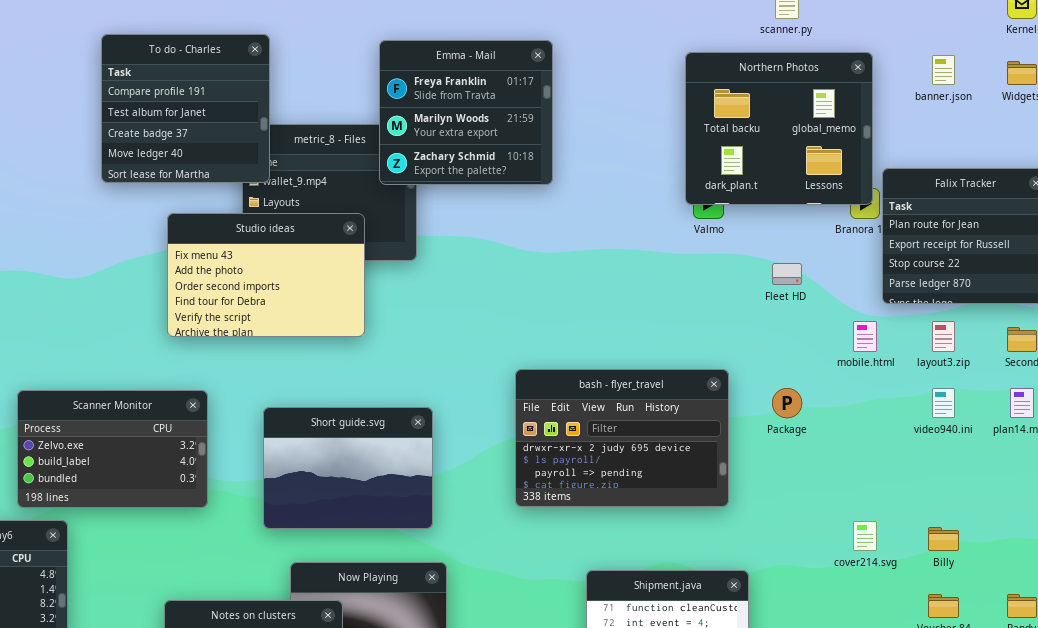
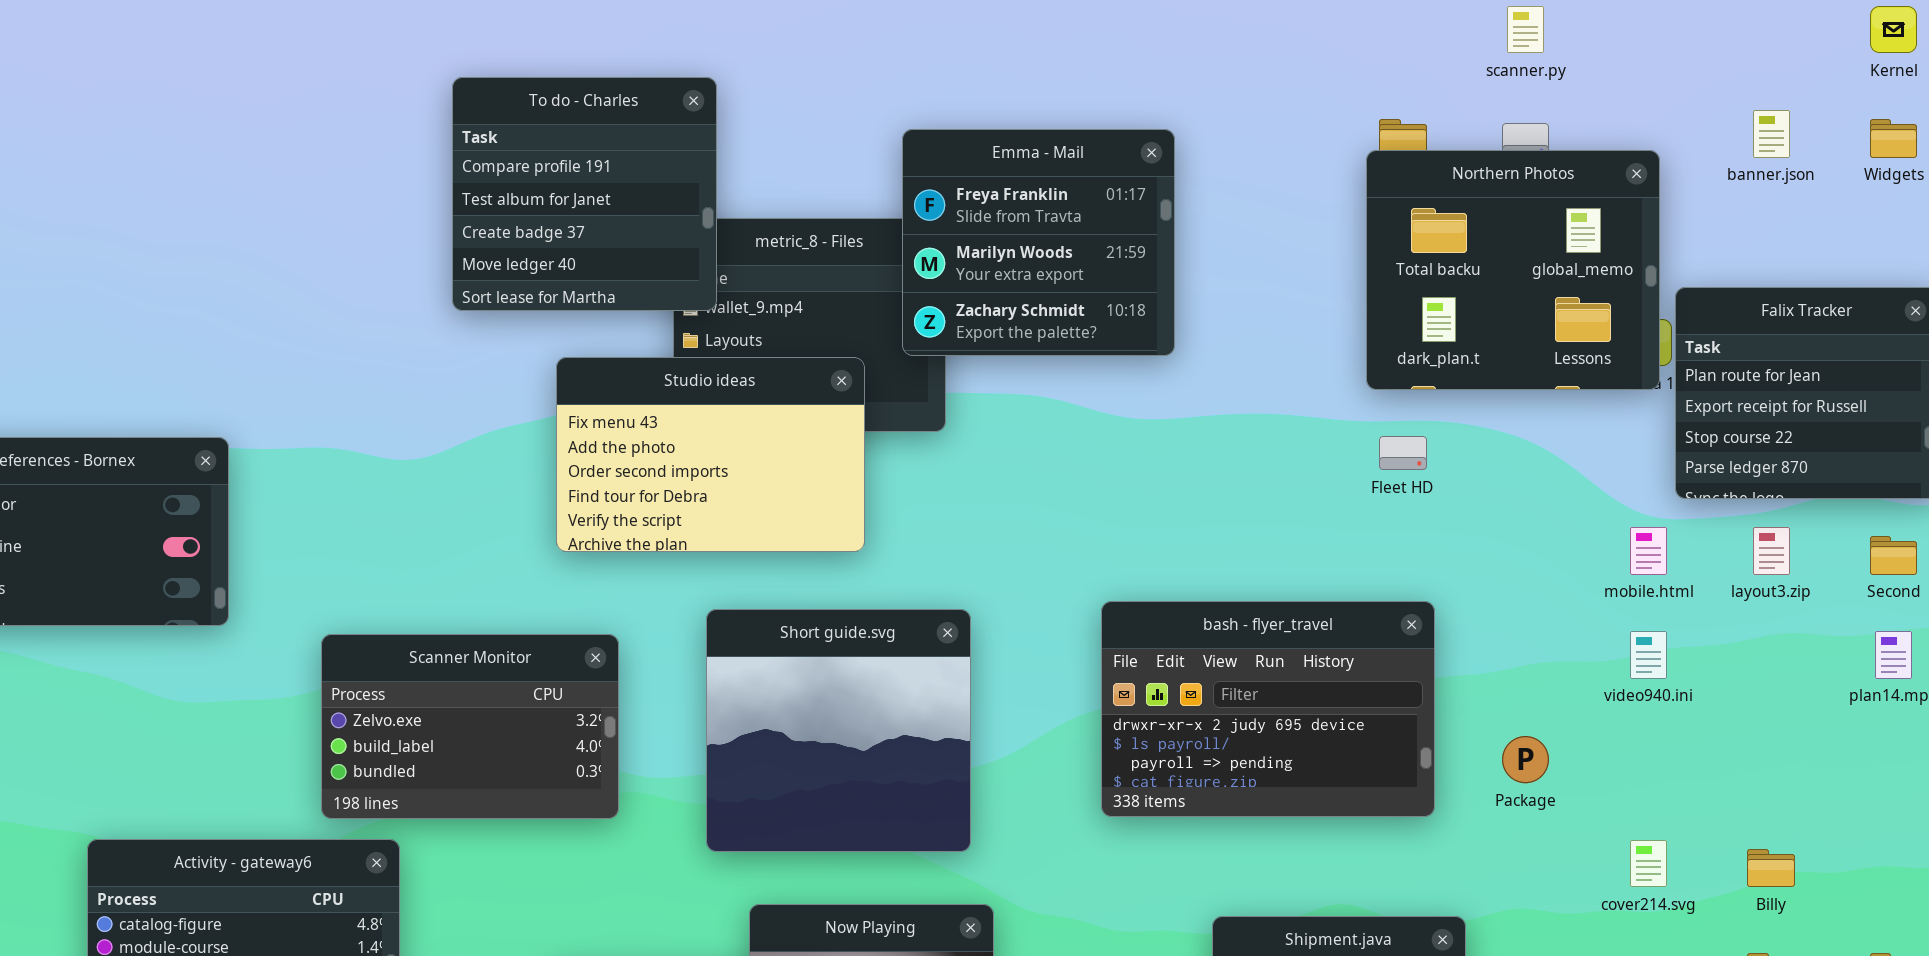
Emma - Mail: [379,40,553,185] -> [902,129,1175,356], moved
Northern Photos: [685,52,873,205] -> [1366,150,1660,390], moved
Fleet HD: [772,263,802,285] -> [1379,436,1427,470], moved
Package: [772,388,802,418] -> [1502,736,1549,783], moved
video940.ini: [932,388,955,418] -> [1630,631,1667,679], moved
Short guide.svg: [263,407,433,529] -> [706,609,971,852], resized

